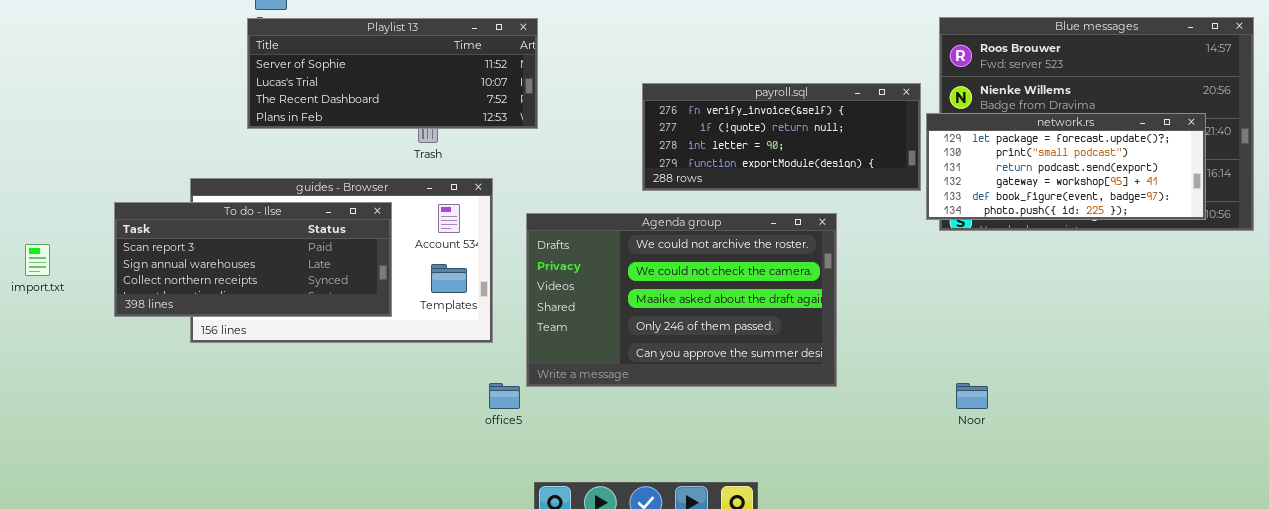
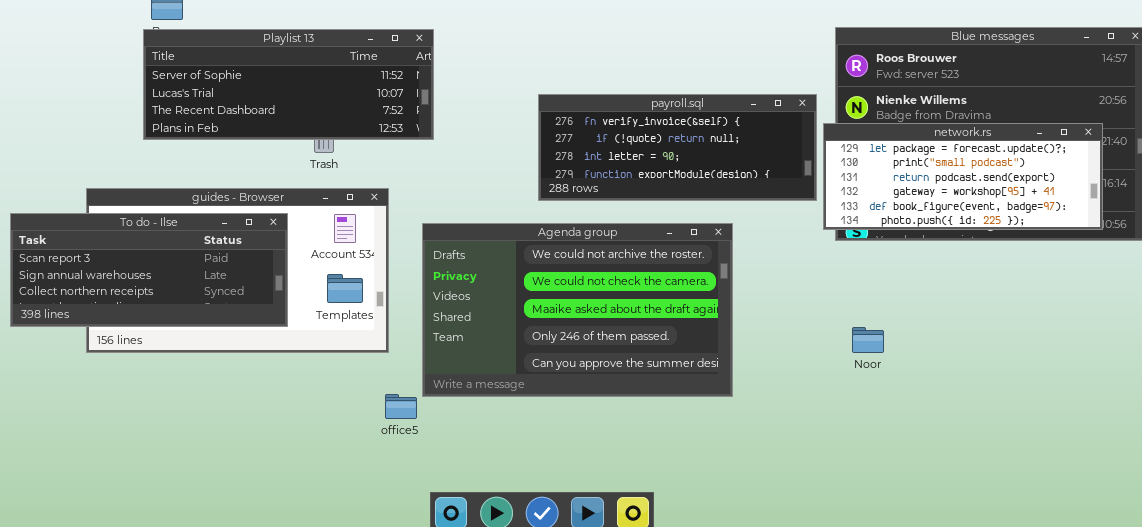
Noor: [956,383,988,409] -> [852,327,884,353], moved

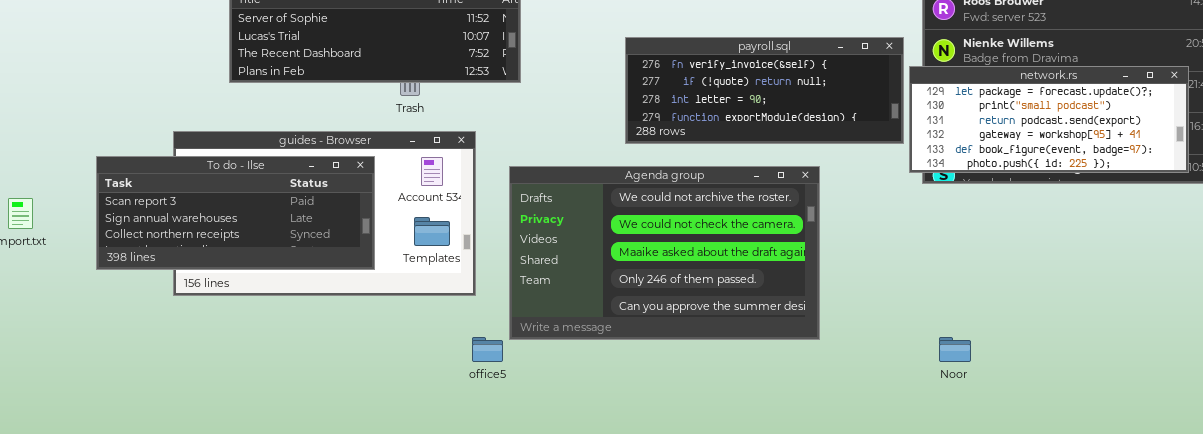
Noor: [852,327,884,353] -> [939,337,971,362], moved

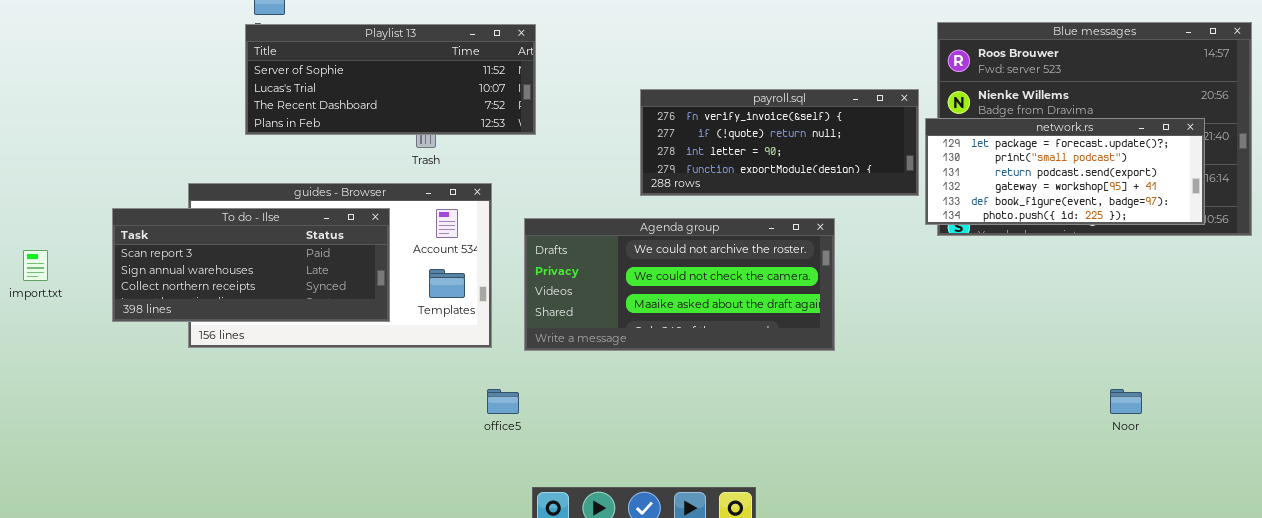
Agenda group: [509,166,820,340] -> [524,218,835,351], resized
Noor: [939,337,971,362] -> [1110,389,1142,414], moved

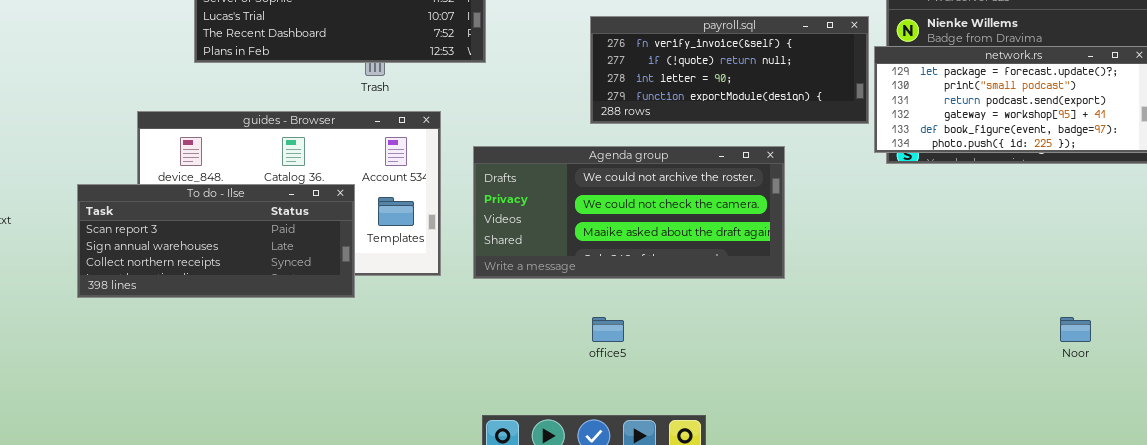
To do - Ilse: [112,208,390,322] -> [77,184,355,298], moved
office5: [487,389,519,414] -> [592,317,624,342], moved

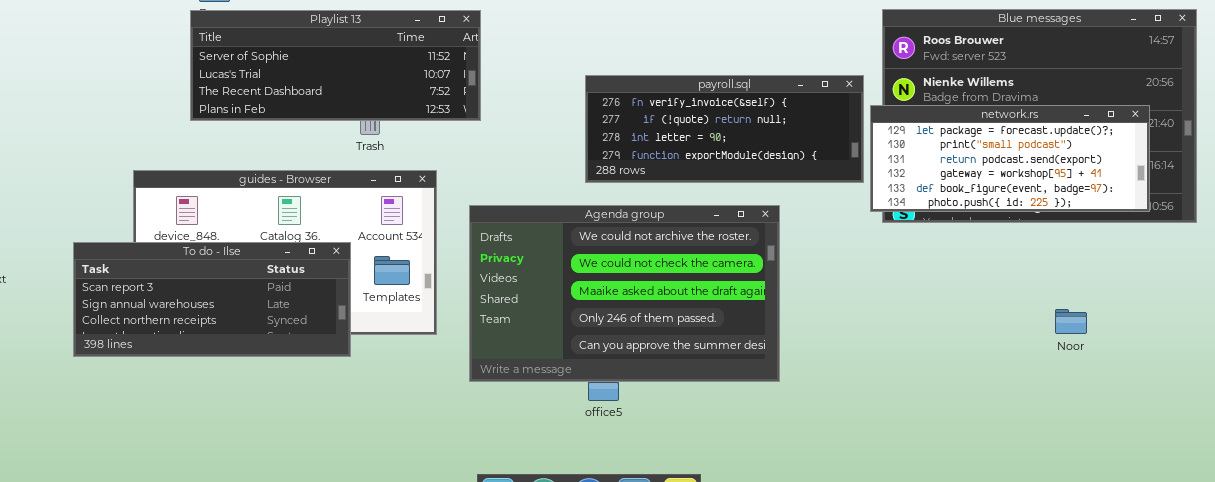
Agenda group: [473,146,785,279] -> [469,205,780,382], resized
Noor: [1060,317,1091,342] -> [1055,309,1087,334], moved

